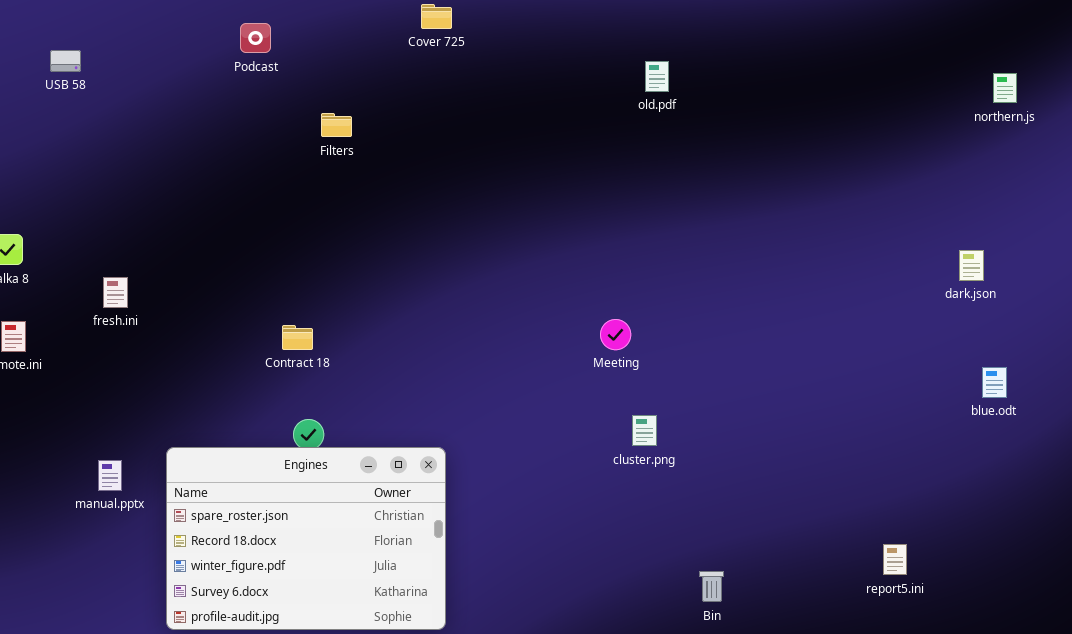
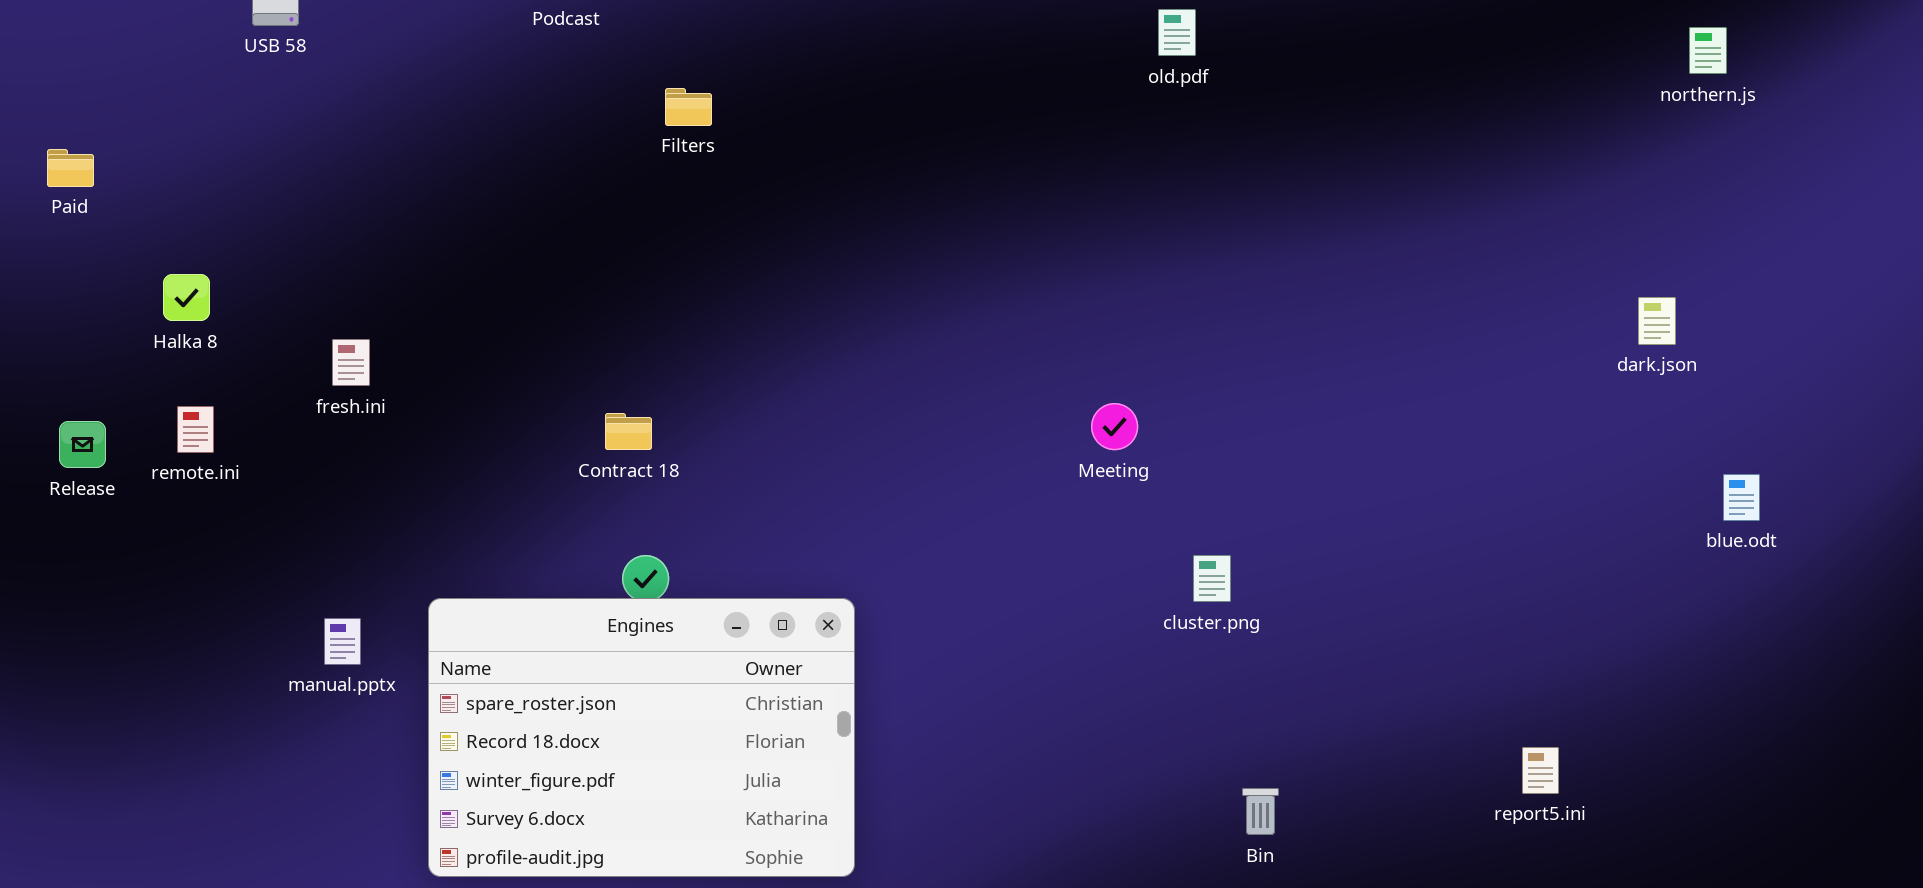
blue.odt: [982,367,1007,398] -> [1723,474,1760,521], moved
cluster.png: [632,415,657,446] -> [1193,555,1231,602], moved

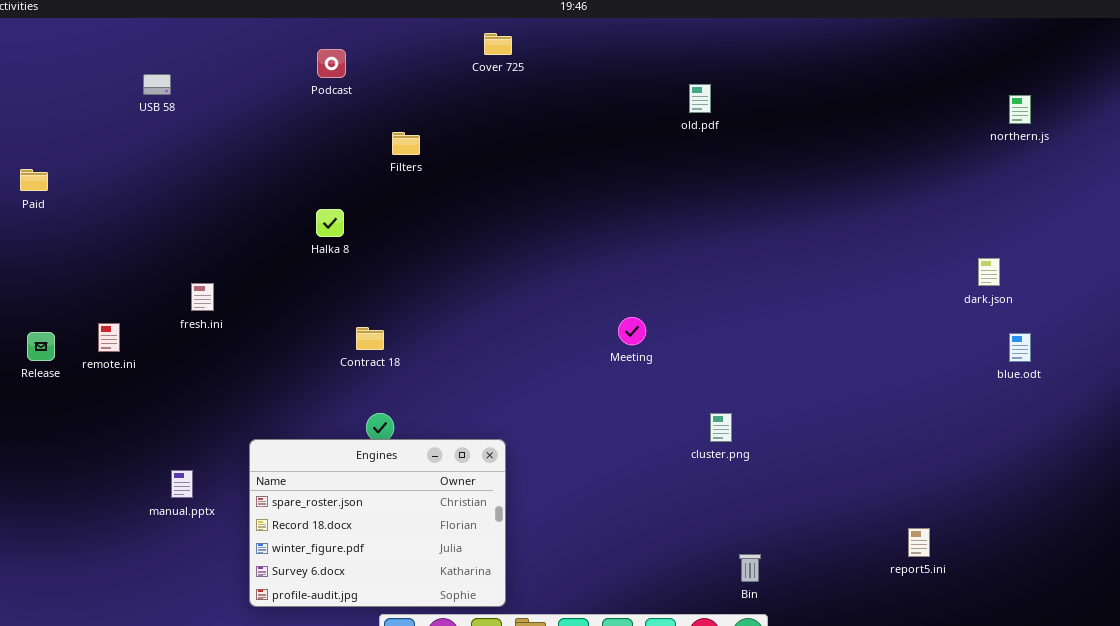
Halka 8: [163,274,210,321] -> [316,209,344,237], moved
Meeting: [1091,403,1138,450] -> [618,317,646,345], moved
blue.odt: [1723,474,1760,521] -> [1009,333,1031,362], moved
manual.pptx: [324,618,361,665] -> [171,470,193,498], moved

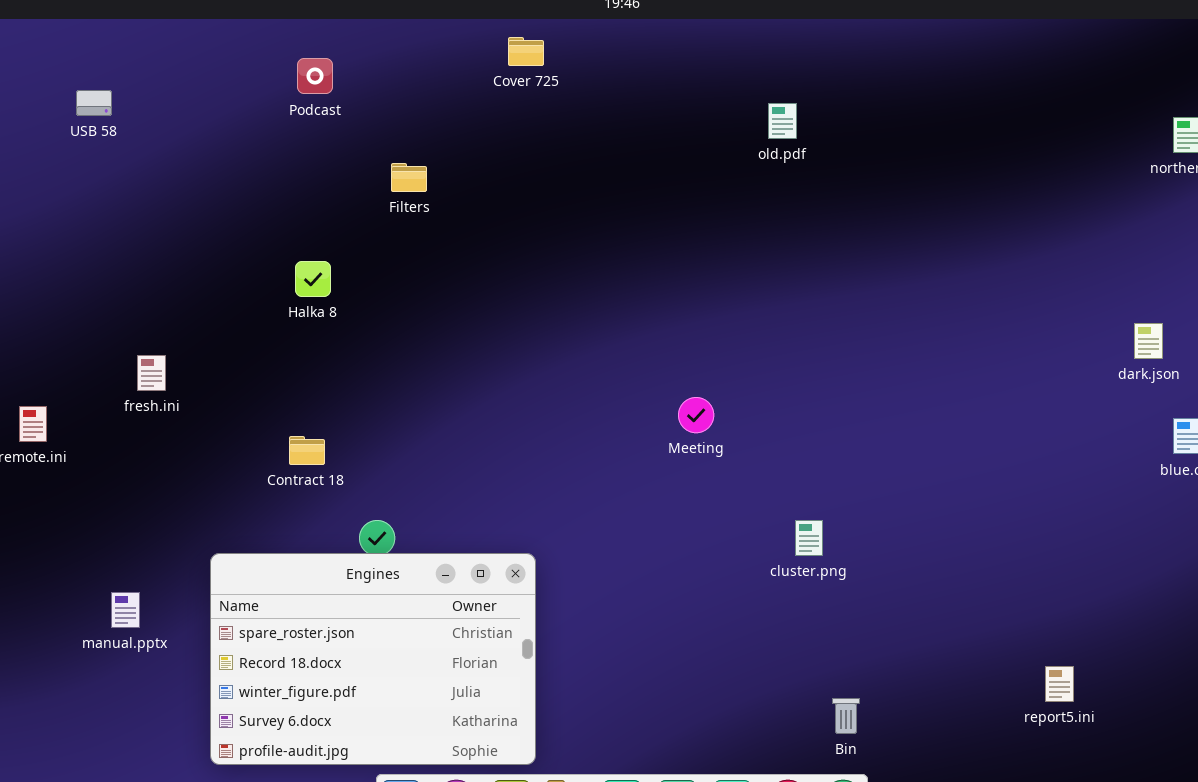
Contract 18: [356,327,384,350] -> [289,436,325,465], moved

